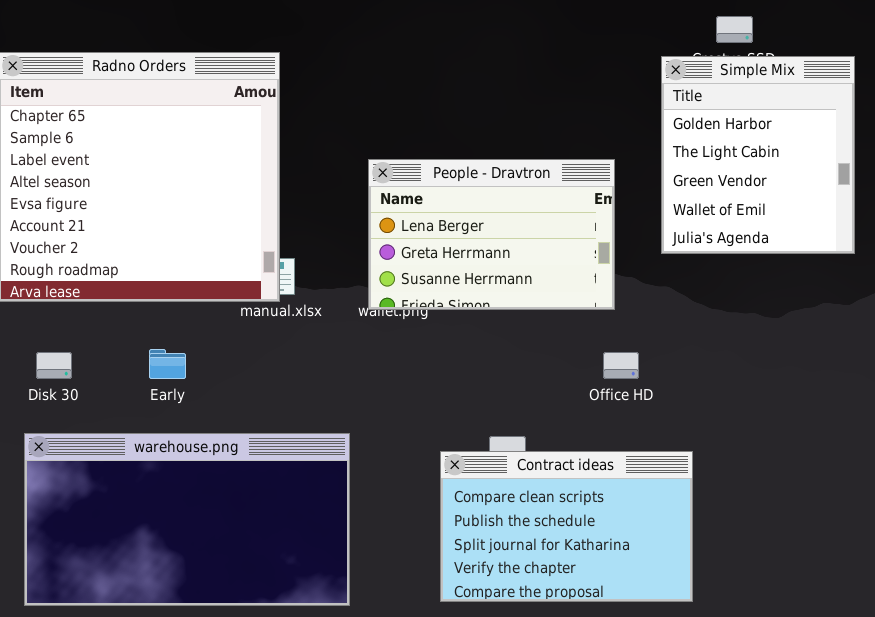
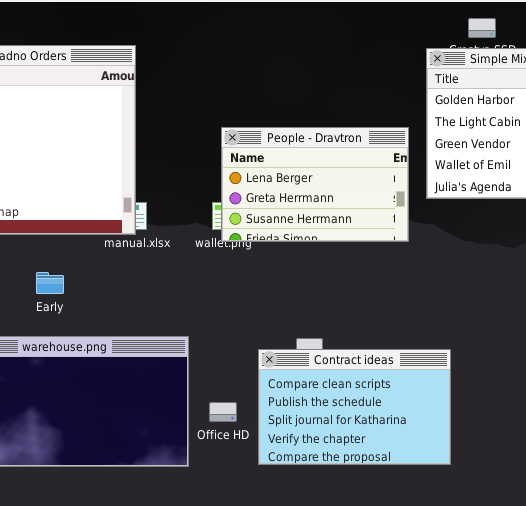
People - Dravtron: [368,159,615,310] -> [221,127,409,242], moved
Office HD: [603,352,639,379] -> [209,402,237,422], moved

